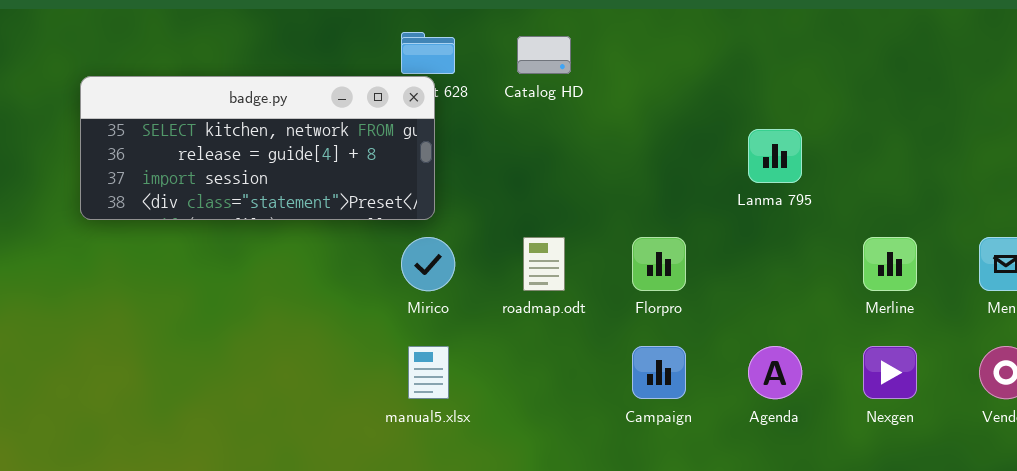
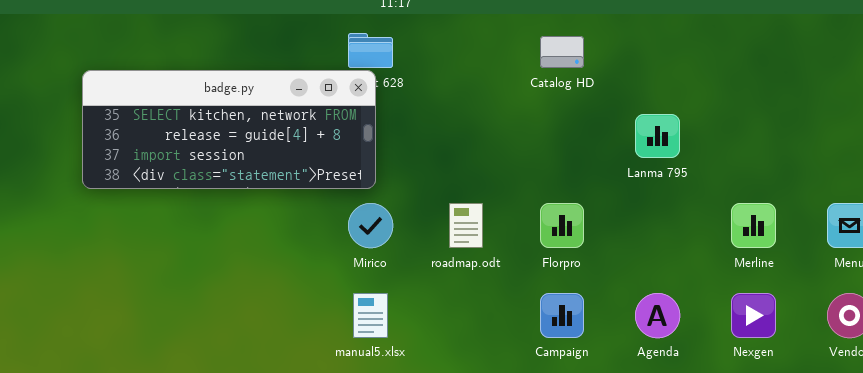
Catalog HD: [517,36,571,74] -> [540,36,584,68], moved

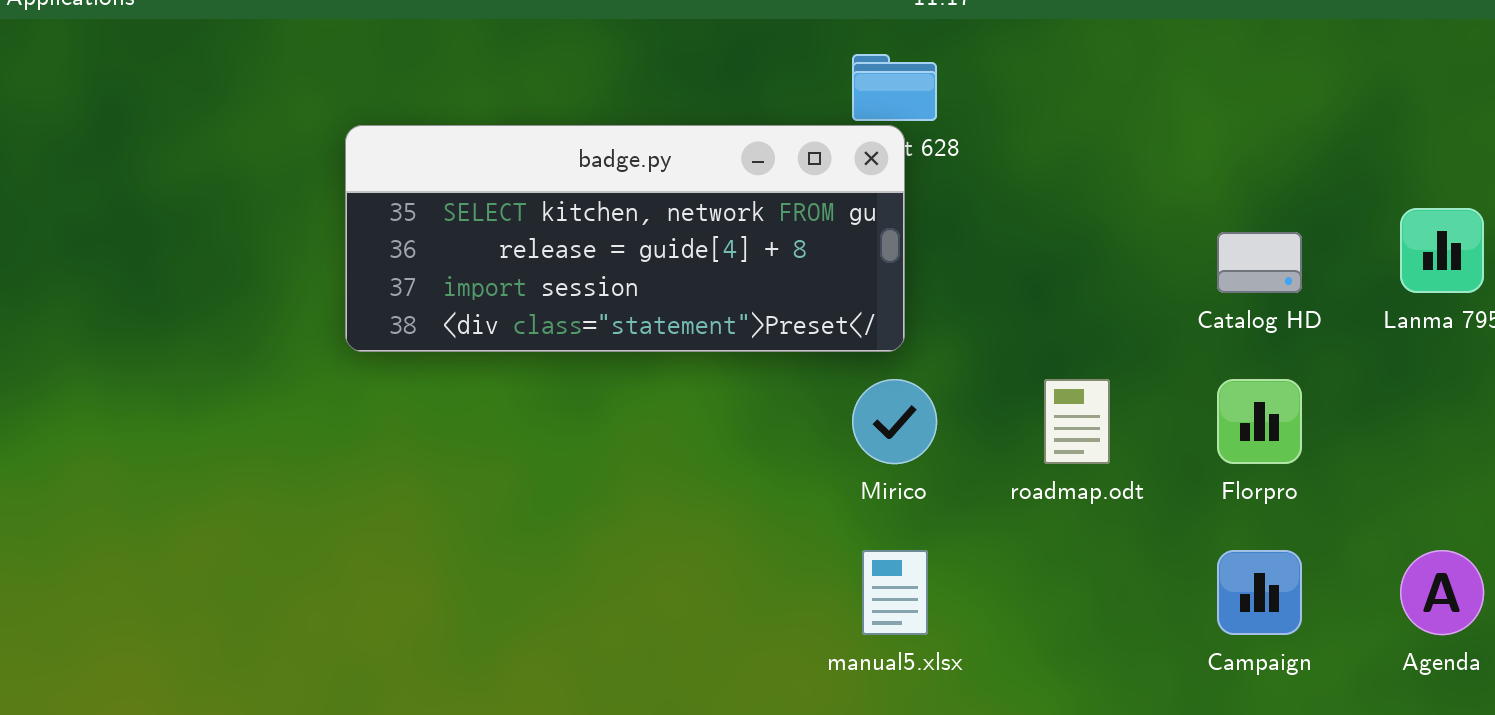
Catalog HD: [540,36,584,68] -> [1217,232,1302,293], moved

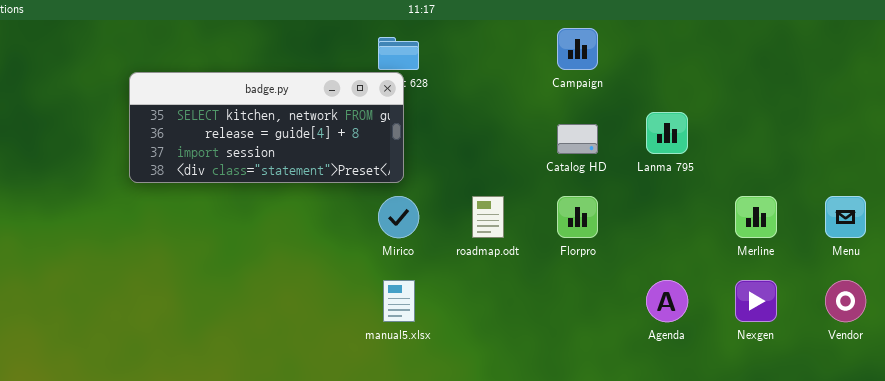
Campaign: [1217,550,1302,635] -> [557,28,598,70], moved

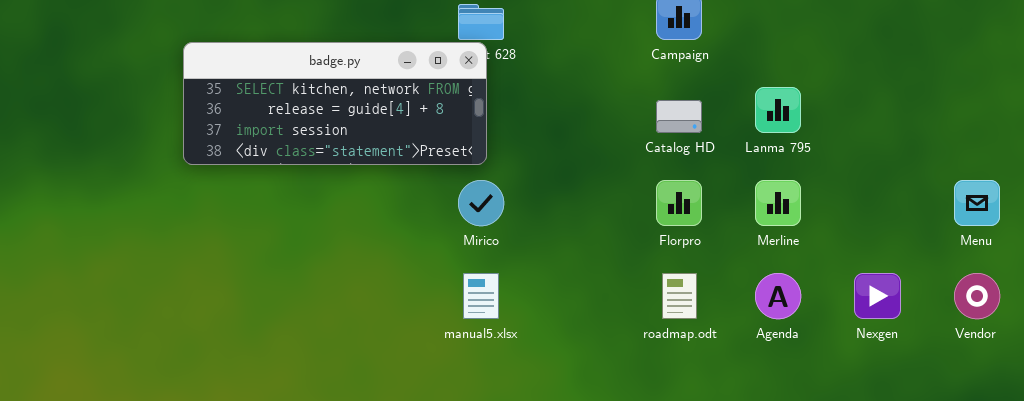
roadmap.odt: [472,196,504,238] -> [662,273,697,319], moved
Merline: [735,196,777,238] -> [755,180,801,226], moved

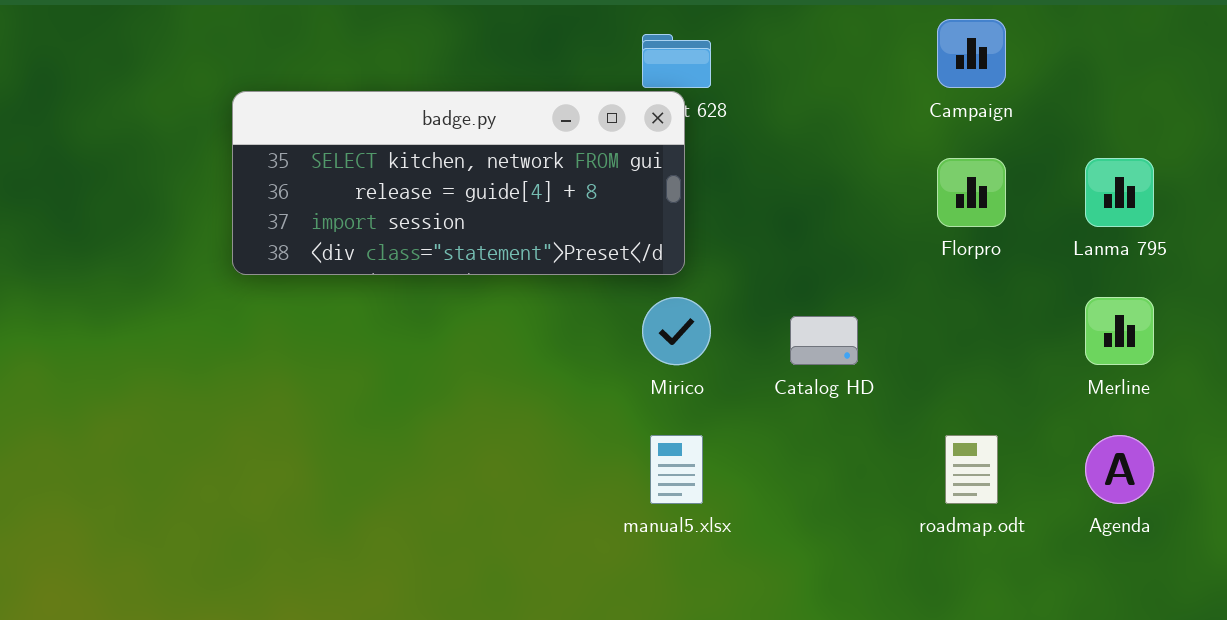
Catalog HD: [656,100,702,133] -> [790,316,858,365], moved
Florpro: [656,180,702,226] -> [937,158,1006,227], moved

